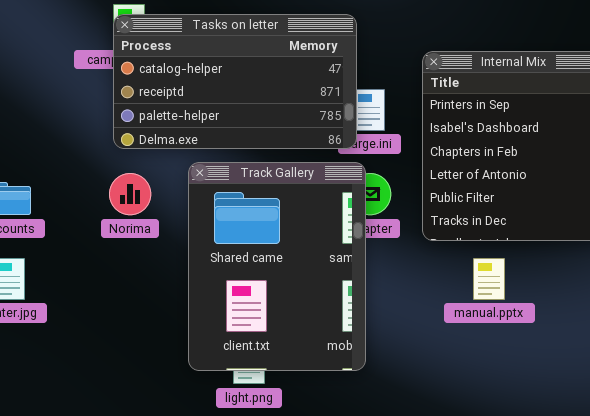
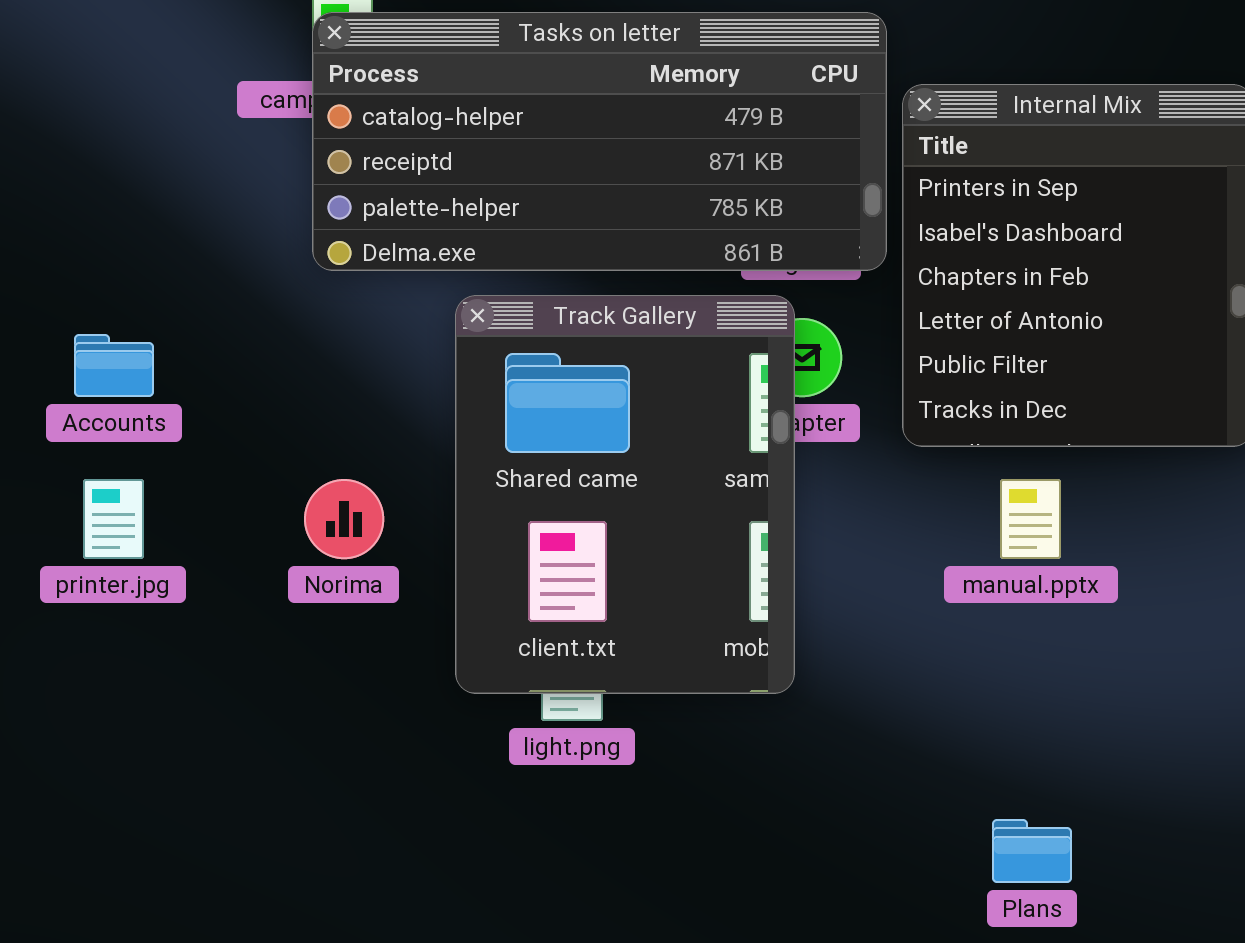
Tasks on letter: [113,14,357,149] -> [312,12,887,271], resized
Norima: [109,173,151,215] -> [304,479,384,559], moved

